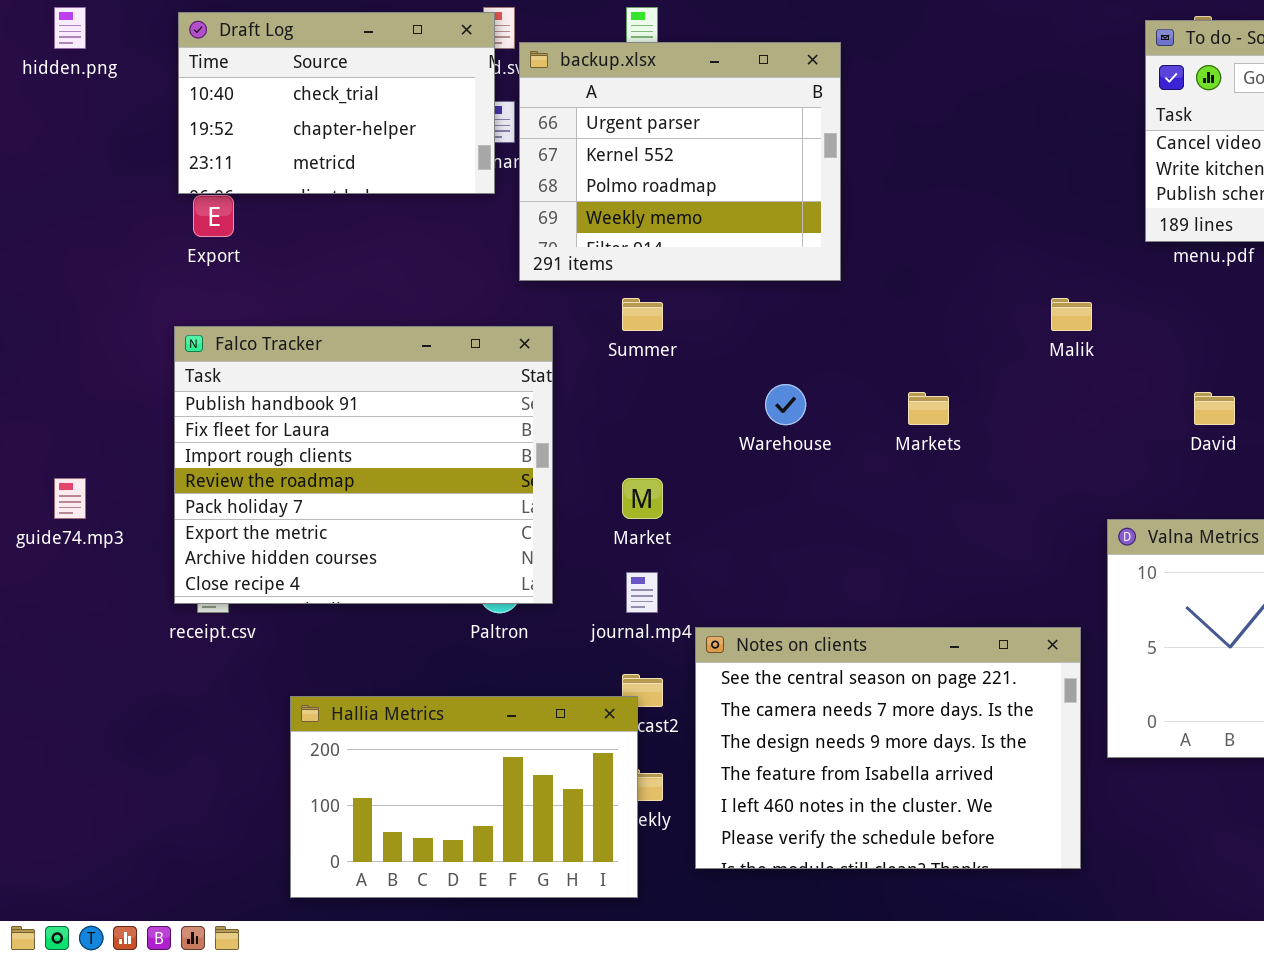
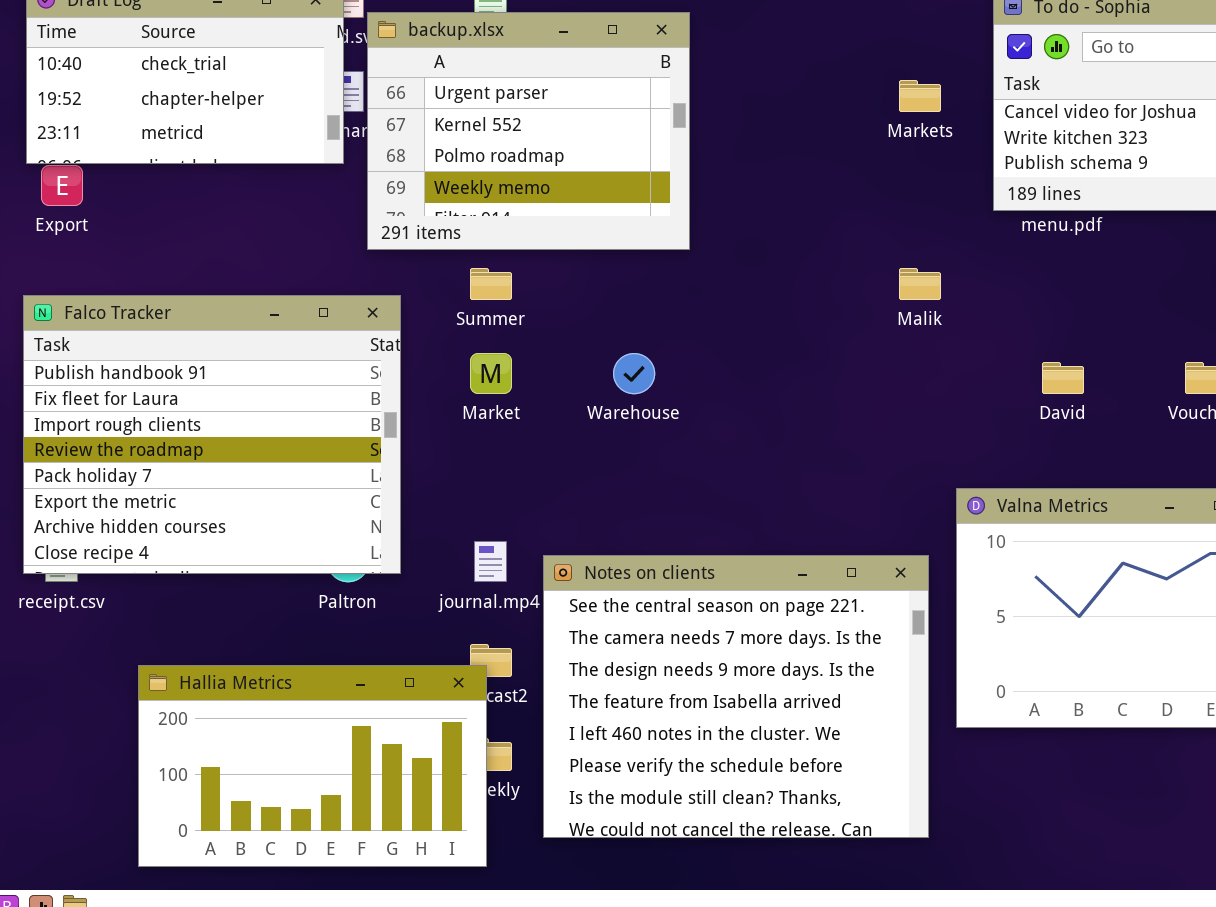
Markets: [908,392,949,425] -> [899,80,941,112], moved
Market: [622,478,663,519] -> [470,353,512,394], moved
Notes on clients: [695,627,1081,869] -> [543,555,929,838], resized

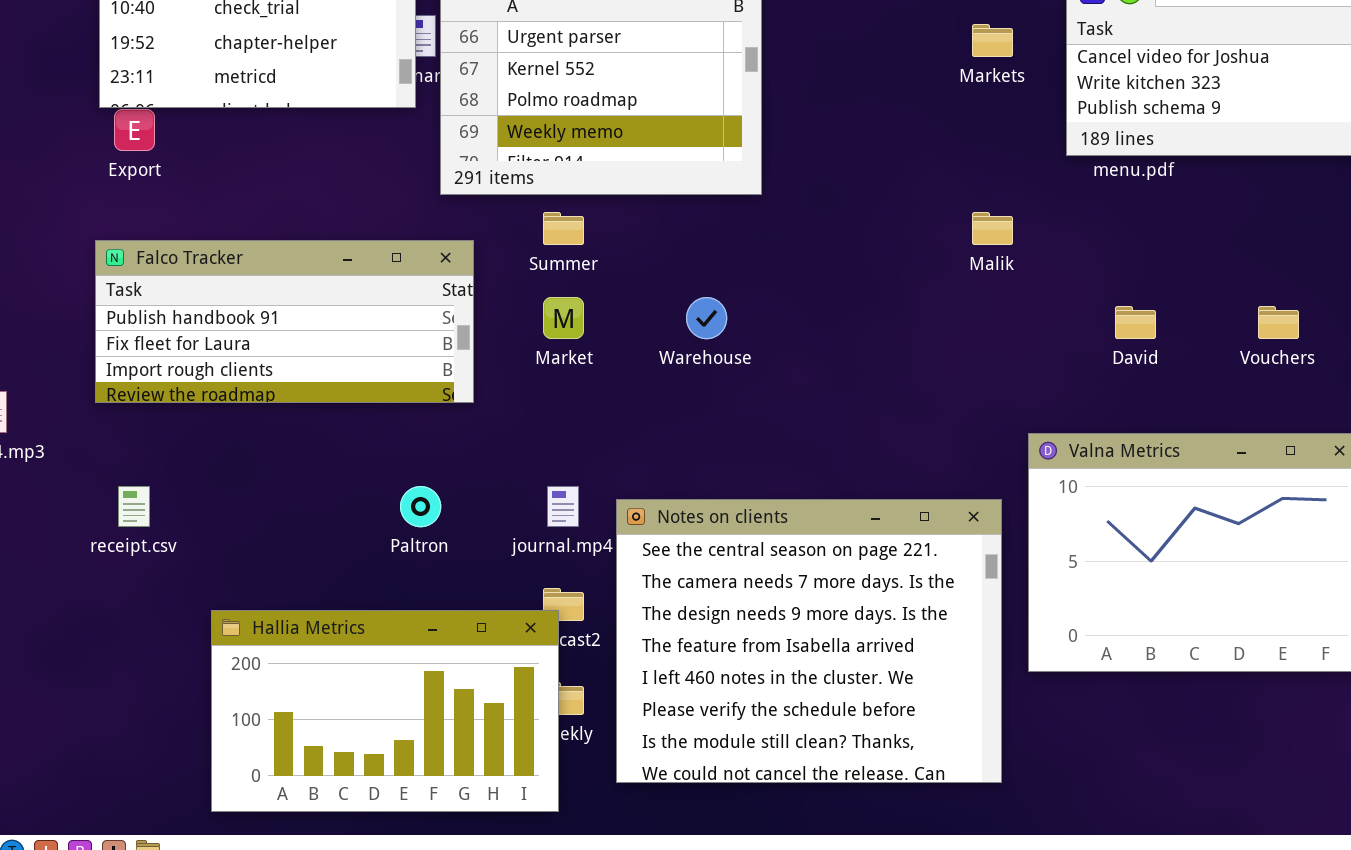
Falco Tracker: [23,295,401,574] -> [95,240,474,403], resized

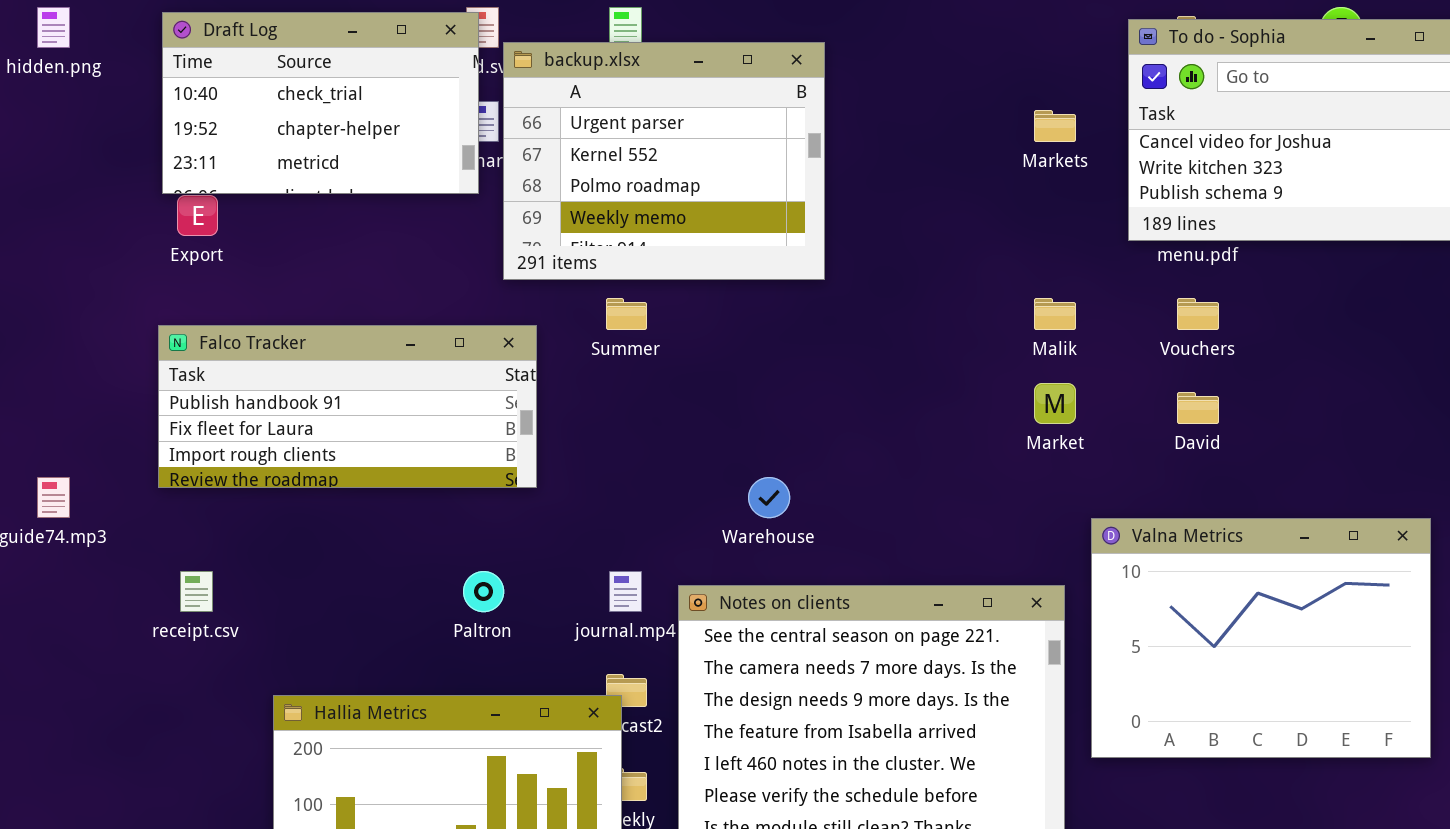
Market: [543,297,584,339] -> [1034,383,1076,424], moved
Warehouse: [686,297,727,339] -> [748,477,790,518], moved
Vouchers: [1258,306,1299,339] -> [1177,298,1219,330], moved

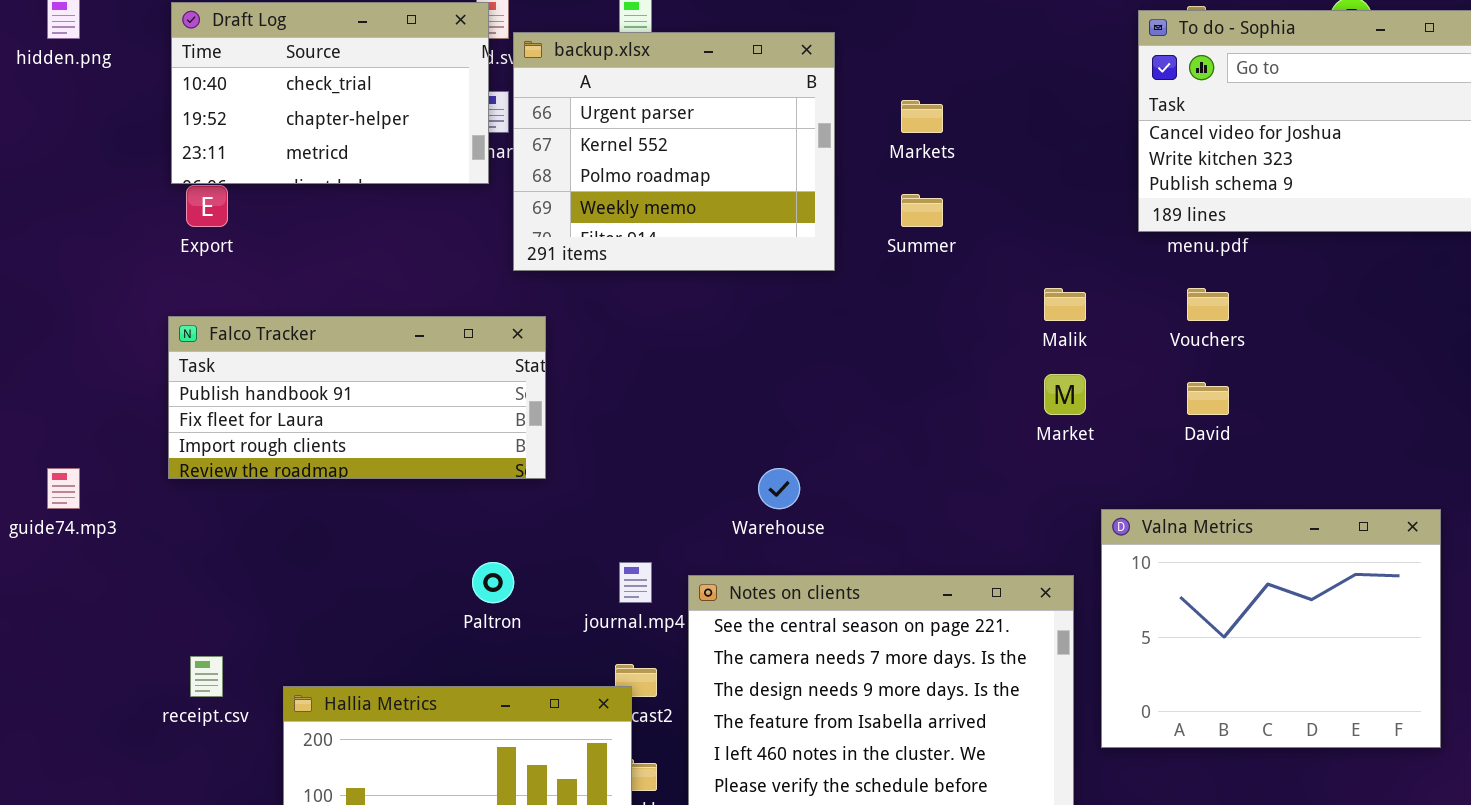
Markets: [1034,110,1076,142] -> [901,100,943,133], moved
Summer: [606,298,647,330] -> [901,194,943,227], moved
receipt.csv: [180,571,213,612] -> [190,656,223,697], moved

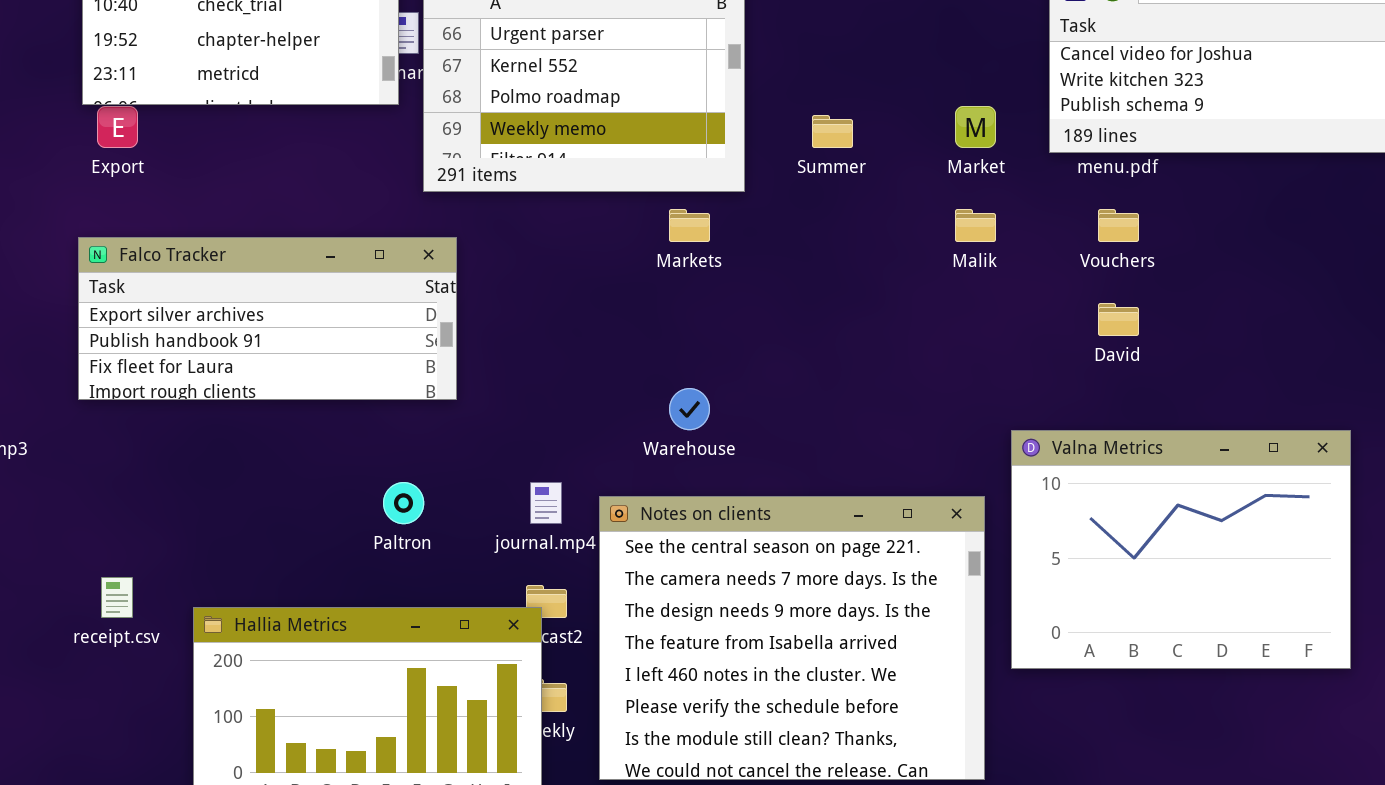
Markets: [901,100,943,133] -> [669,209,710,242], moved
Falco Tracker: [168,316,546,479] -> [78,237,457,400], scrolled up 1 row
Market: [1044,374,1086,415] -> [955,106,996,148], moved

